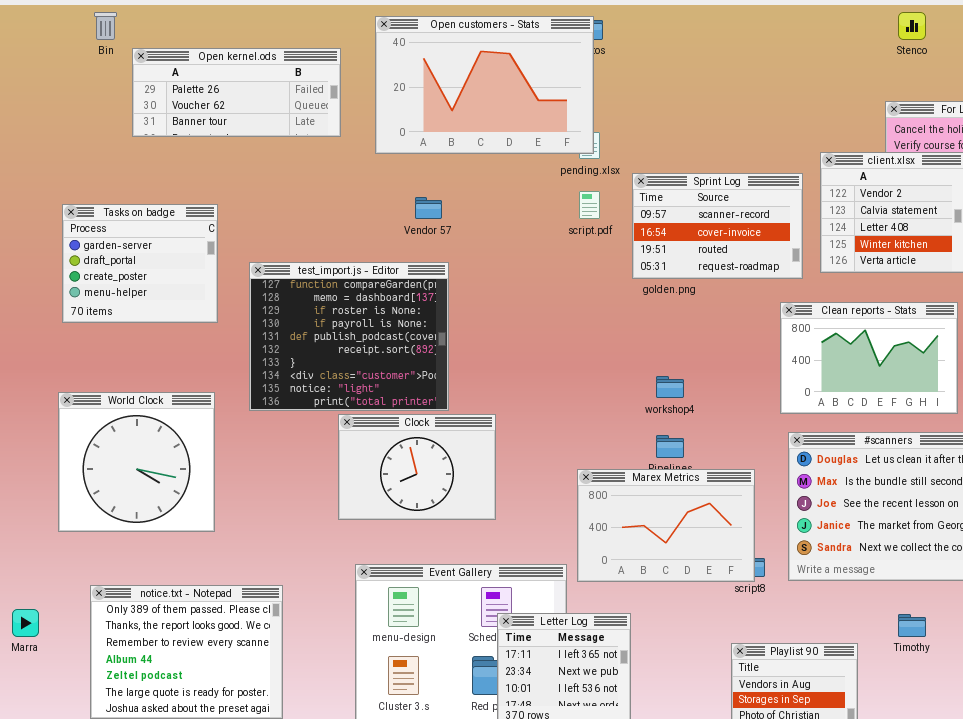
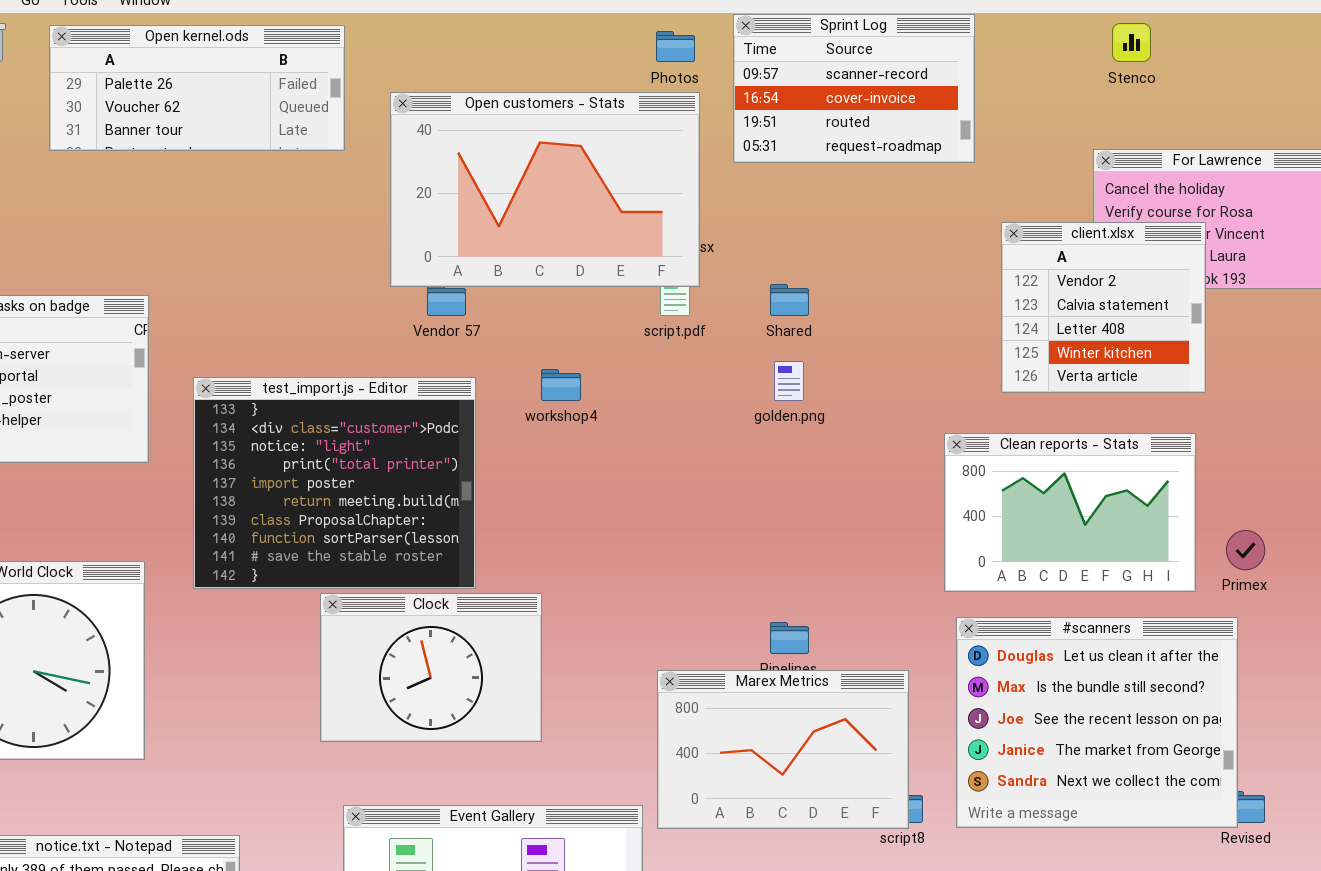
Open customers - Stats: [375,16,594,154] -> [390,92,700,287], moved
Open kernel.ods: [132,48,341,137] -> [49,25,345,151], moved
Sprint Log: [632,173,803,279] -> [733,14,975,163], moved
test_import.js - Editor: [249,262,449,411] -> [193,377,476,589], scrolled down 6 rows
workshop4: [656,376,684,398] -> [541,369,581,401], moved

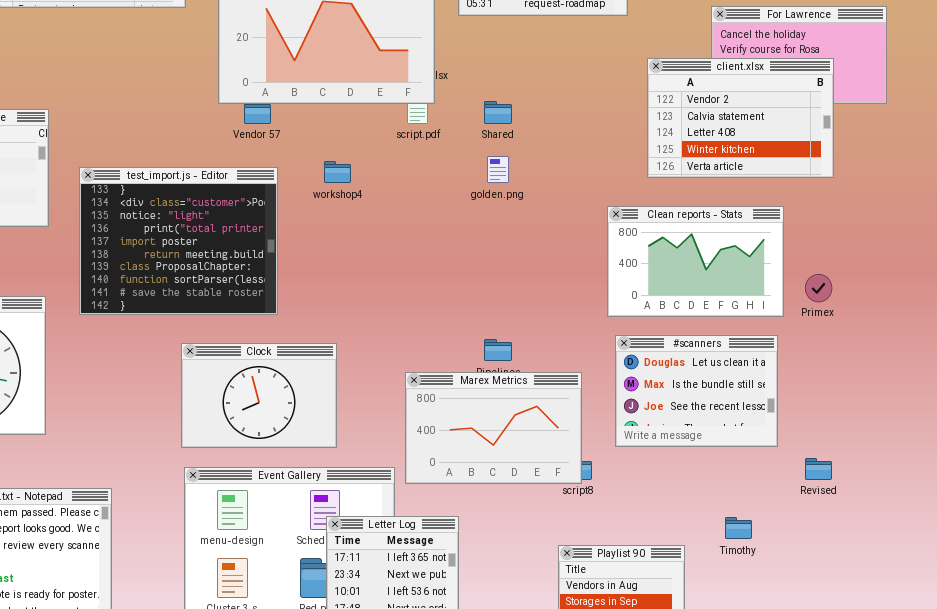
client.xlsx: [1001,222,1206,393] -> [647,58,834,178], resized
Clock: [320,593,542,742] -> [181,343,337,448], moved
#scanners: [956,617,1238,828] -> [615,335,778,447], resized

